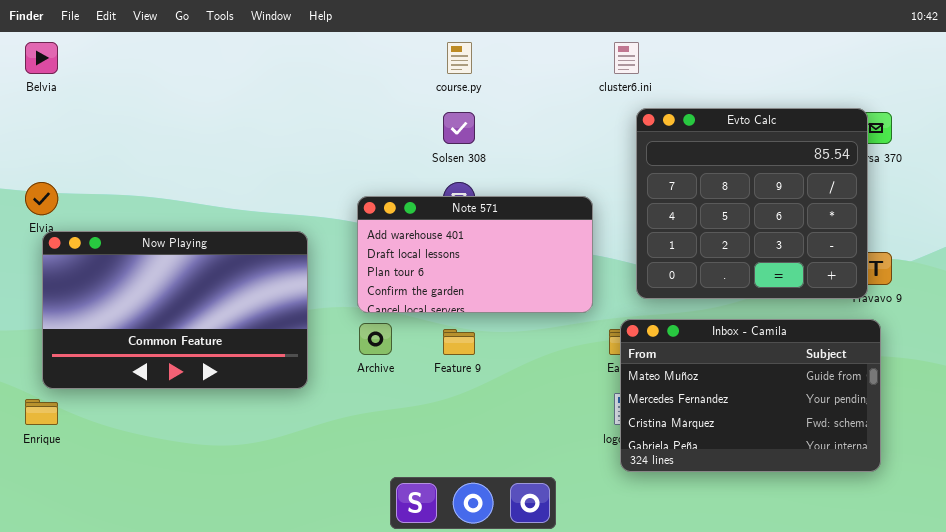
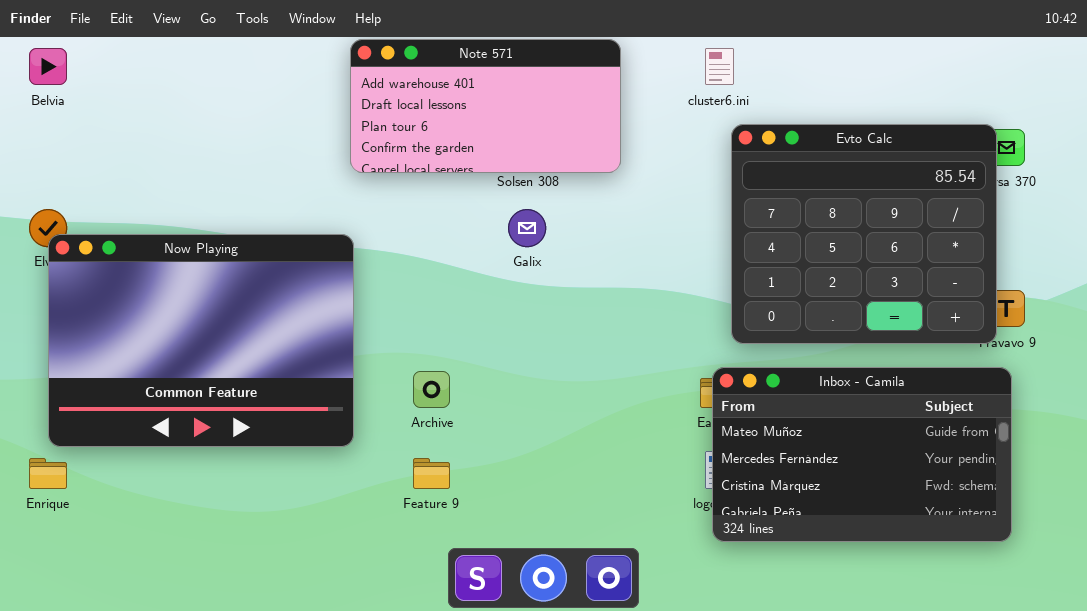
Note 571: [357,196,593,313] -> [350,39,621,173], moved
Now Playing: [42,231,308,389] -> [48,234,354,447], resized
Feature 9: [443,329,475,355] -> [413,458,450,489], moved

